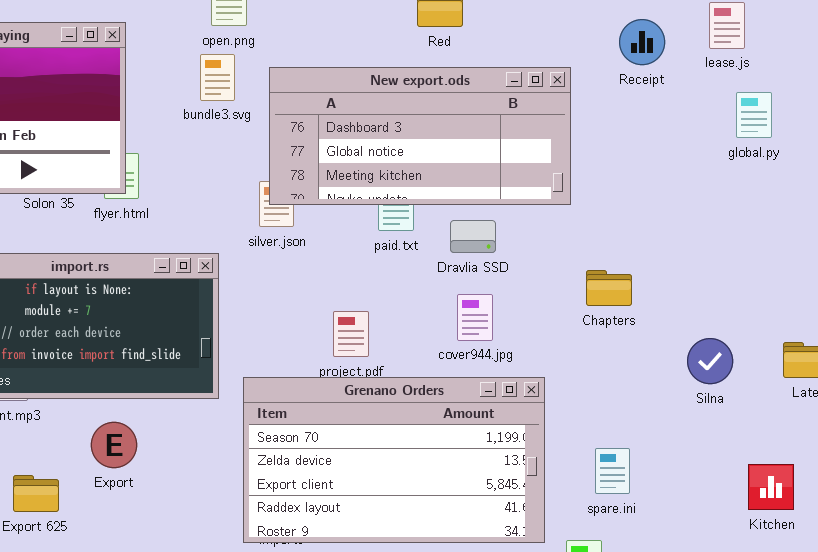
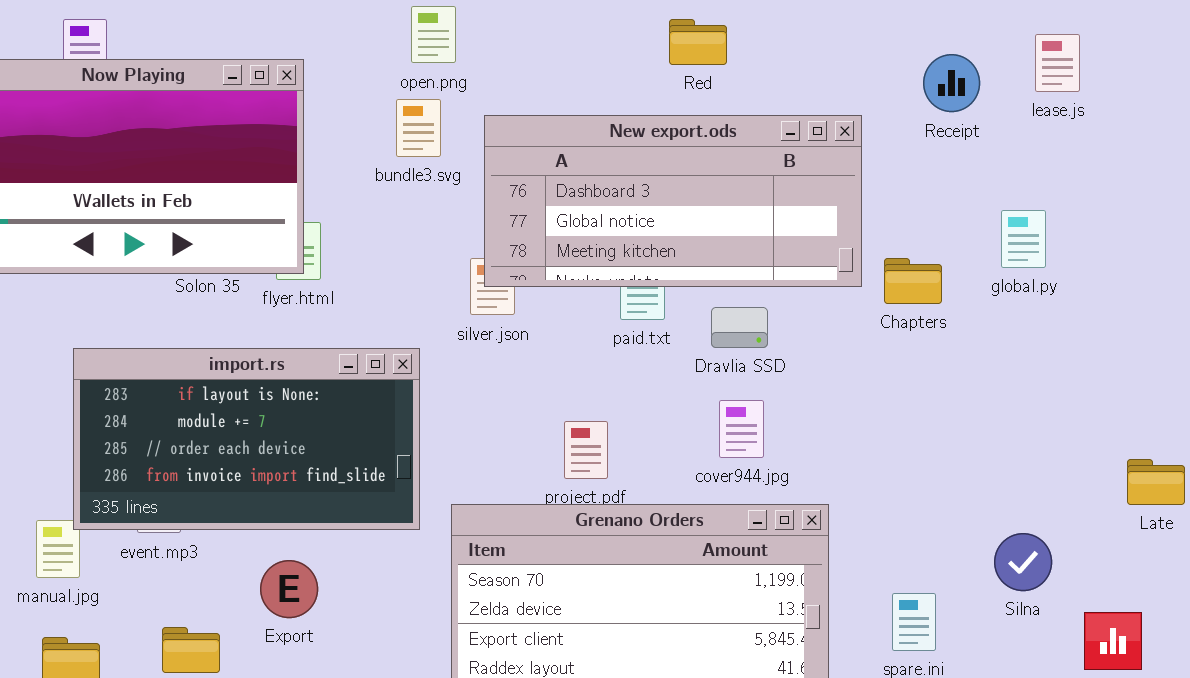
global.py: [736,92,772,138] -> [1001,210,1046,268], moved
Chapters: [586,270,632,306] -> [884,258,942,304], moved
Silna: [687,338,733,384] -> [994,533,1052,591], moved

